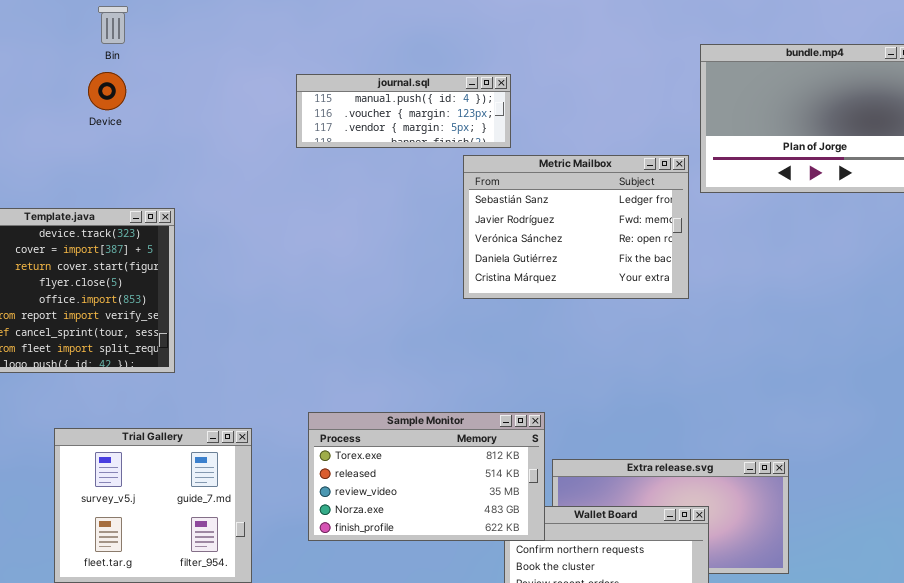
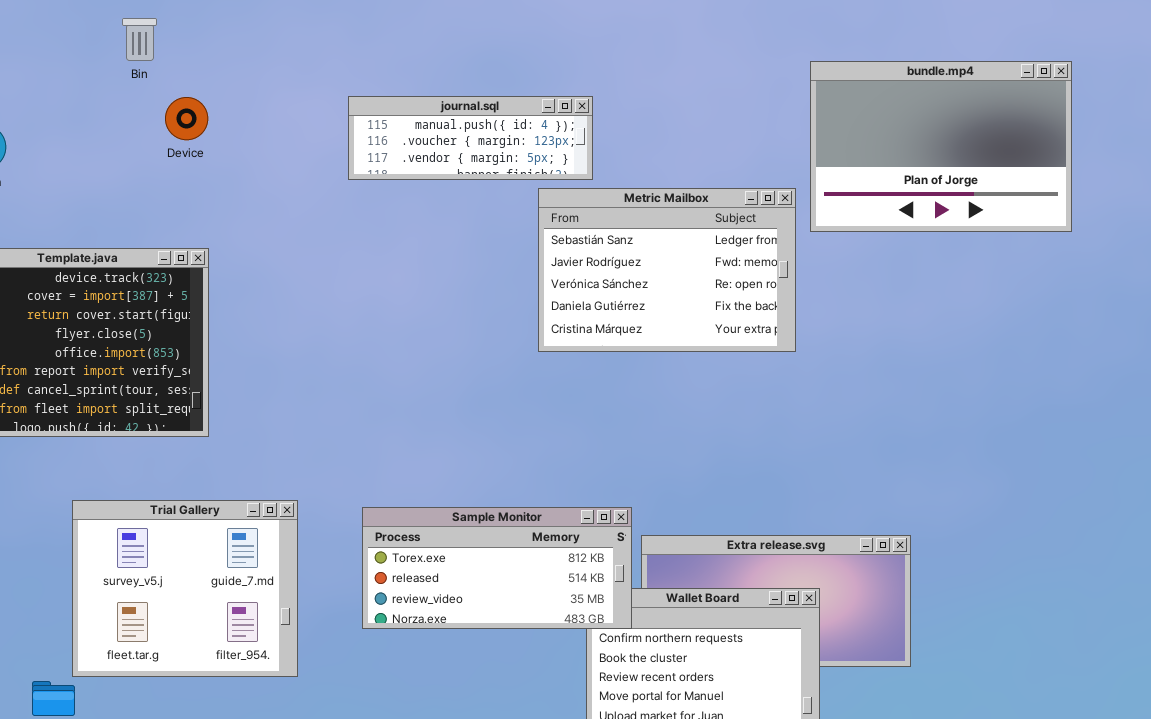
Device: [88,72,126,110] -> [165,97,208,140], moved
Sample Monitor: [308,412,545,541] -> [362,507,632,629], resized

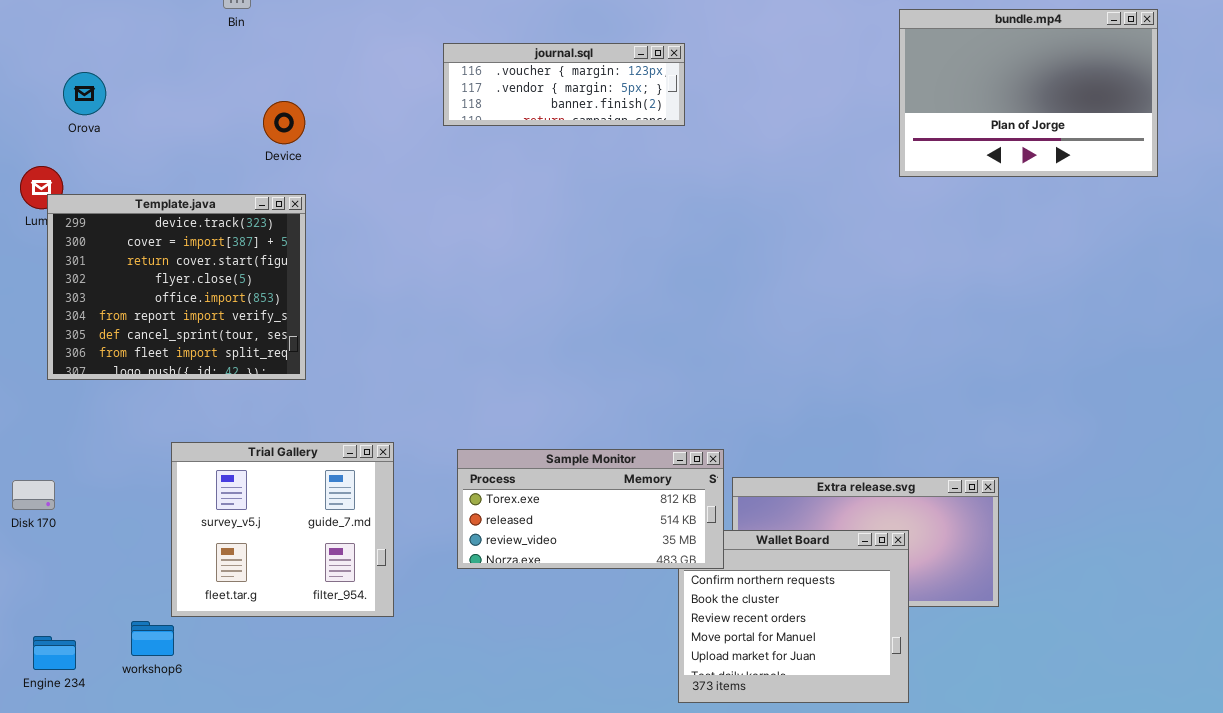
journal.sql: [348,96,593,180] -> [443,43,685,126], scrolled down 1 row
Device: [165,97,208,140] -> [263,101,305,144], moved
Metric Mailbox: [538,188,796,352] -> none, closed

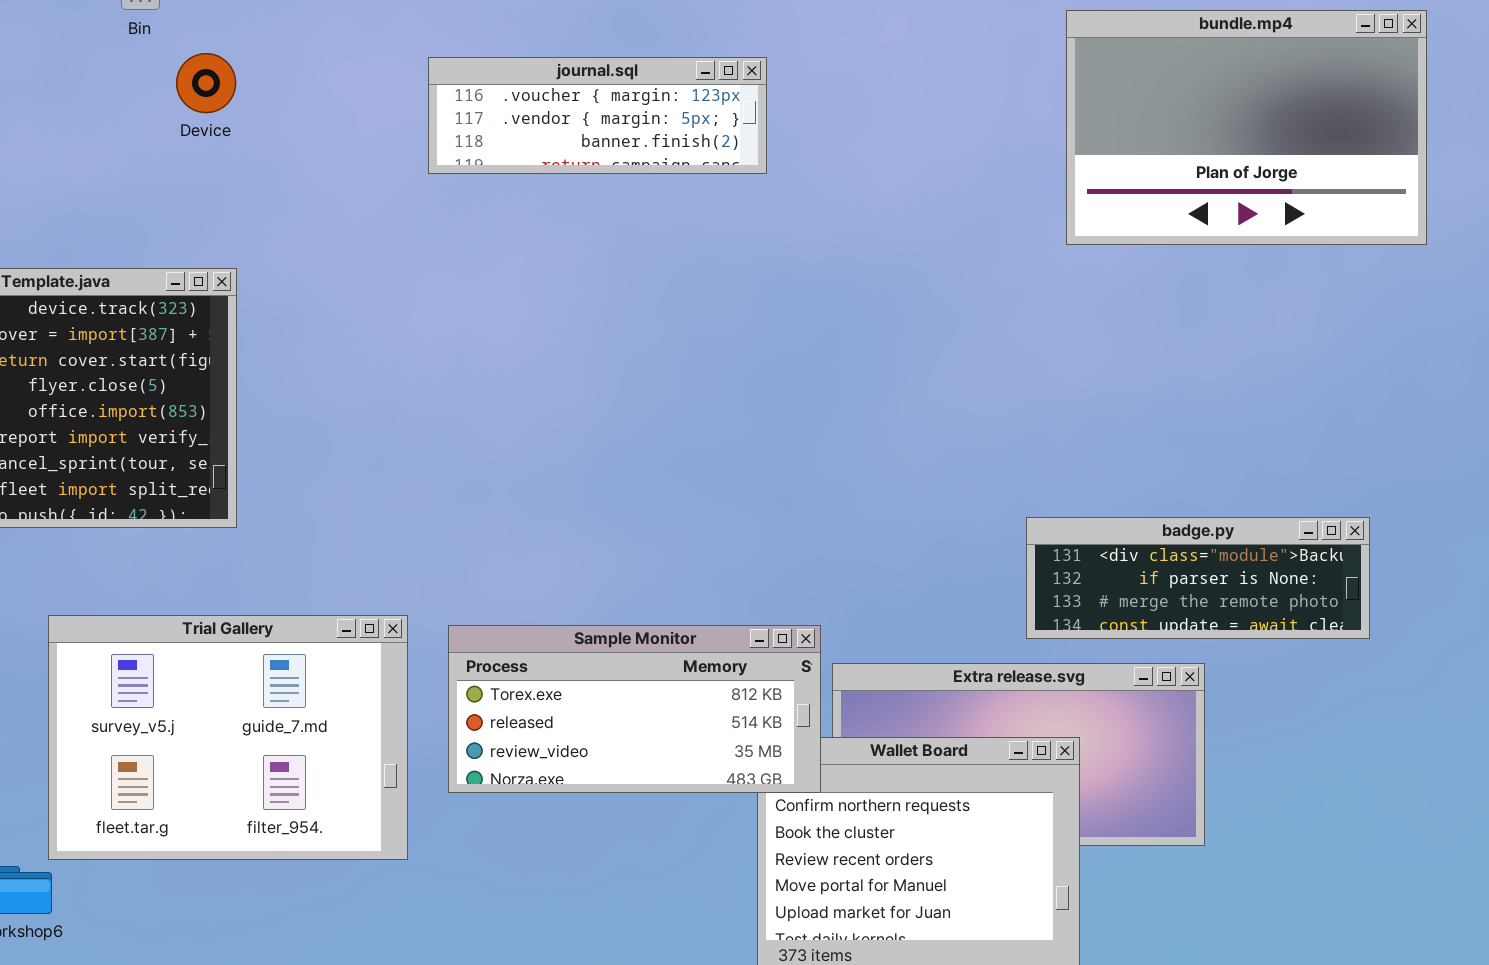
Device: [263,101,305,144] -> [176,53,236,113], moved
badge.py: none -> [1026,517,1370,639], opened
Trial Gallery: [171,442,394,617] -> [48,615,408,860], resized

